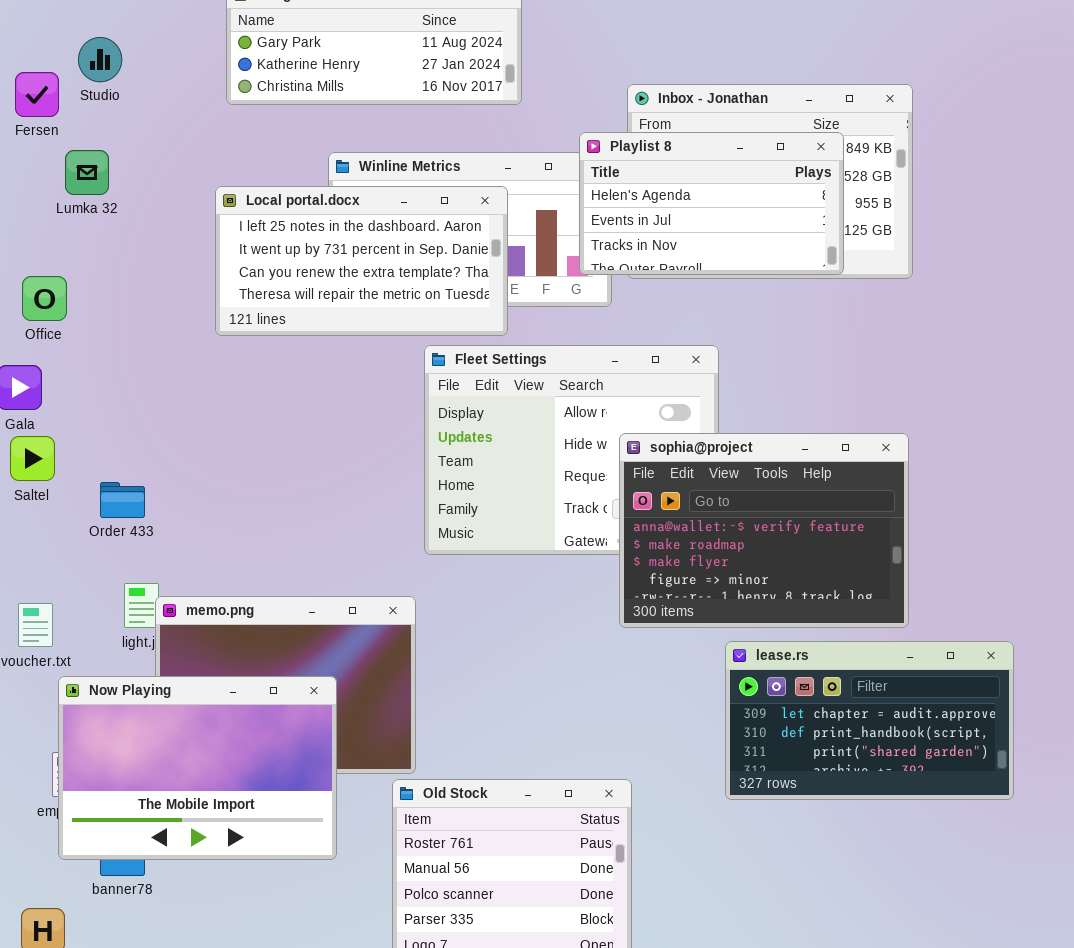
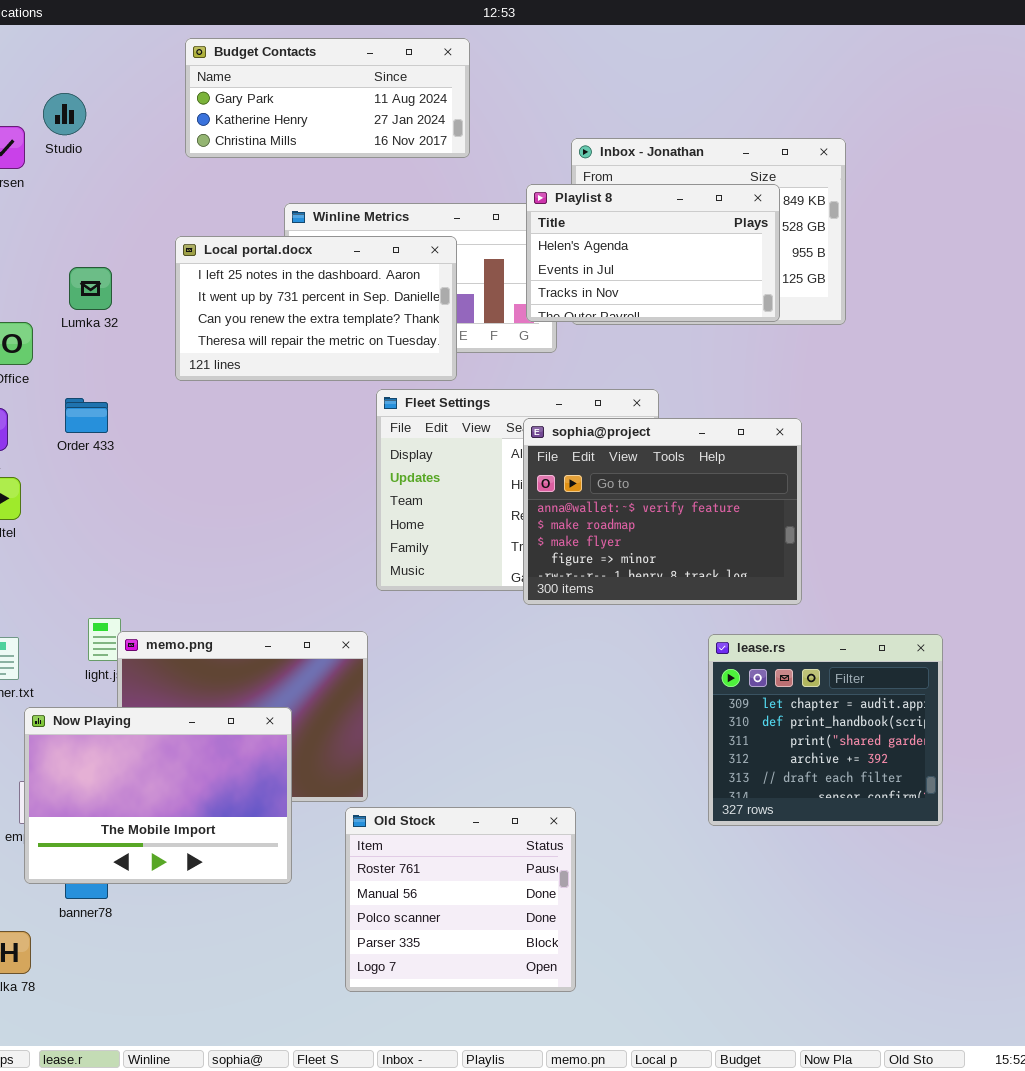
Lumka 32: [65,150,109,195] -> [69,267,112,310], moved
sophia@project: [619,433,909,628] -> [523,418,802,605], moved
Order 433: [100,482,145,518] -> [65,398,108,433], moved
lease.rs: [725,641,1014,800] -> [708,634,943,826], resized

